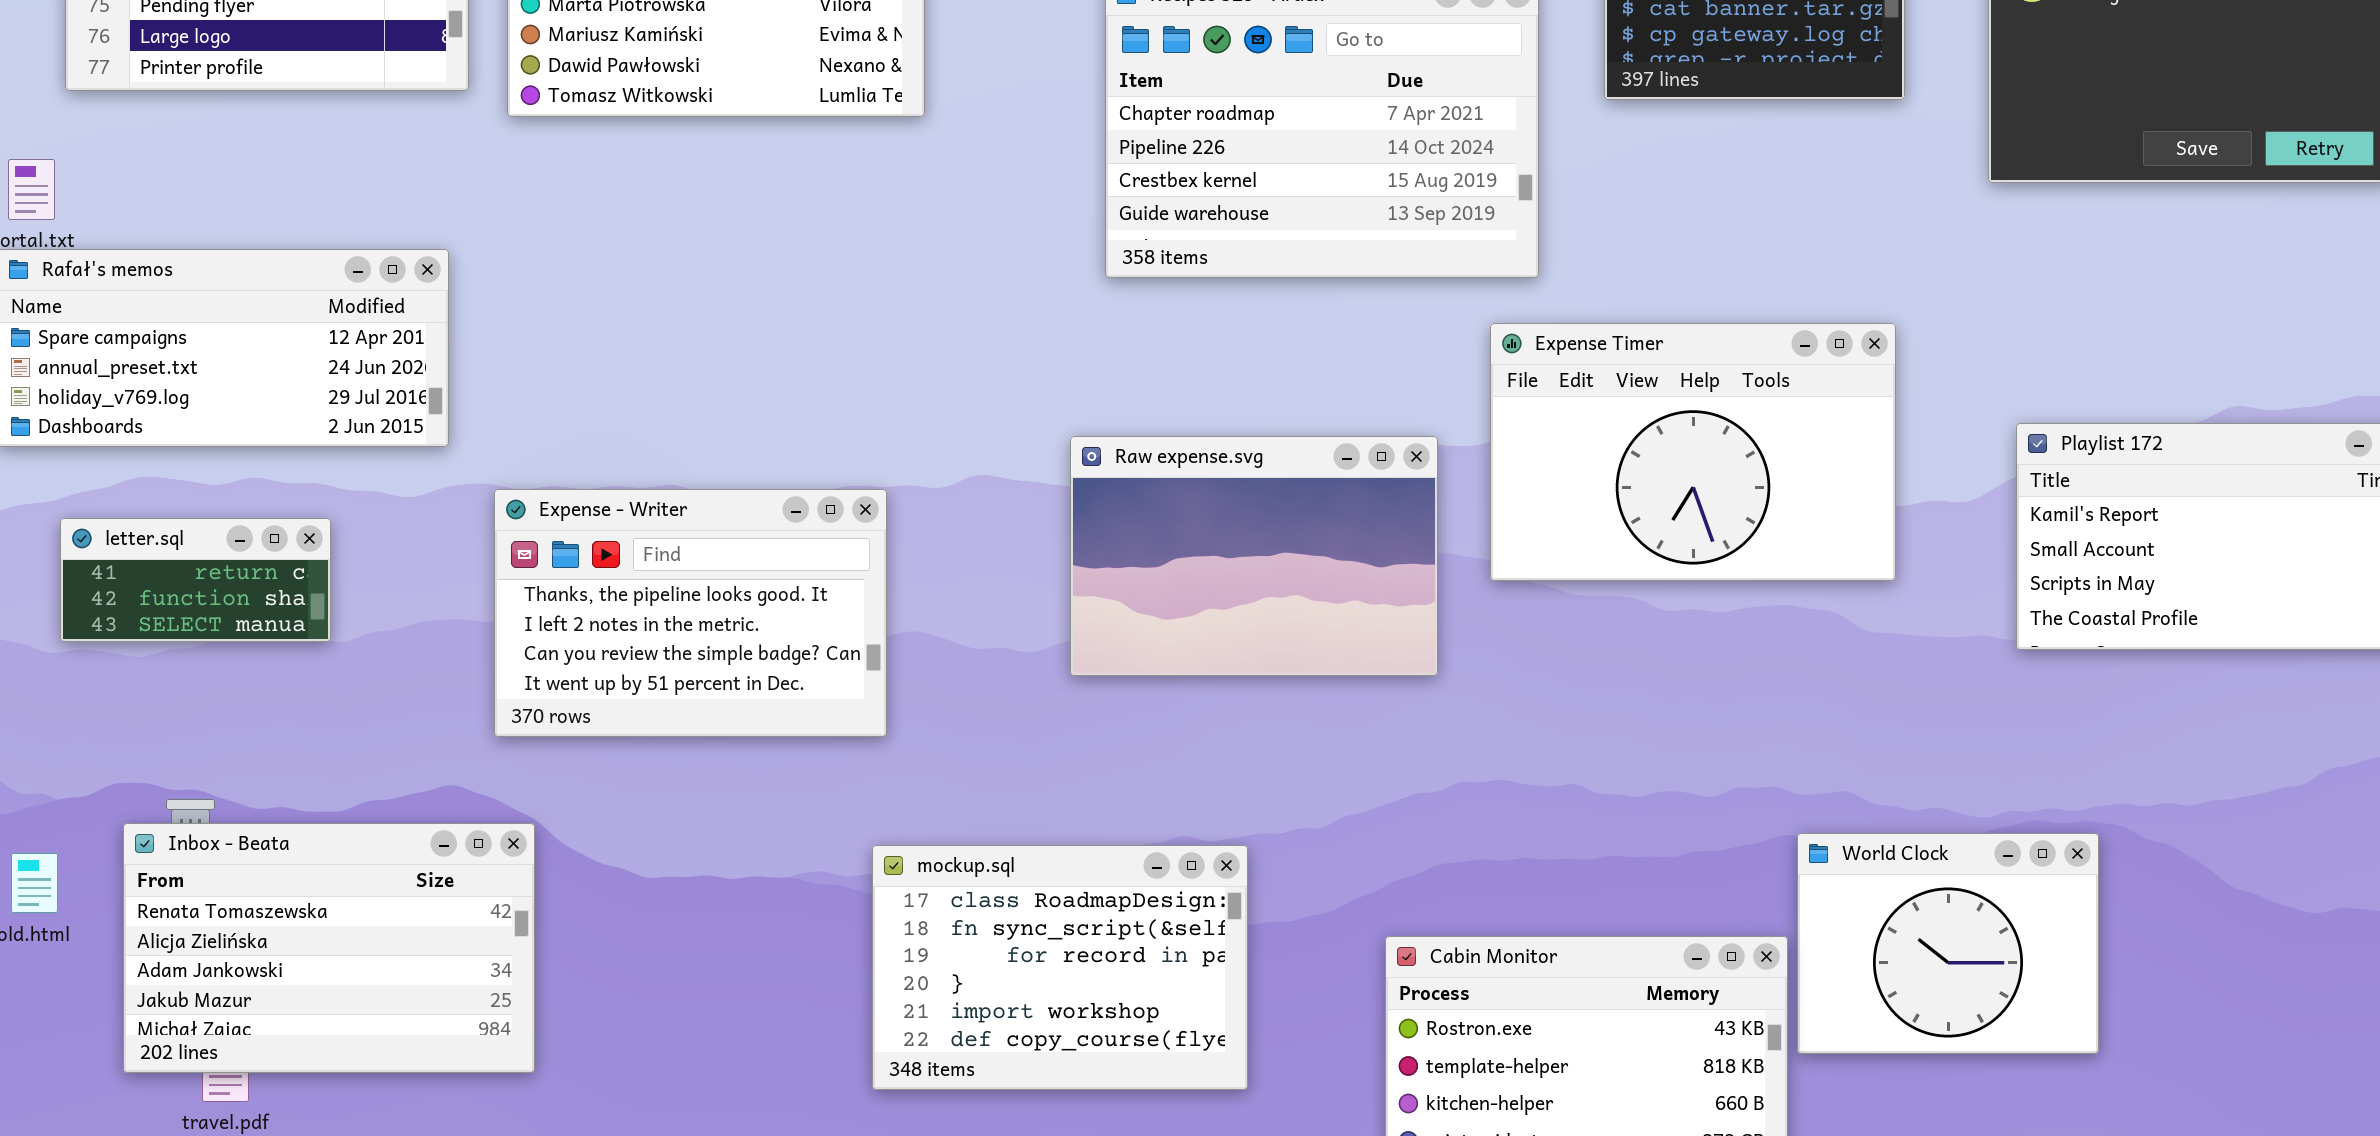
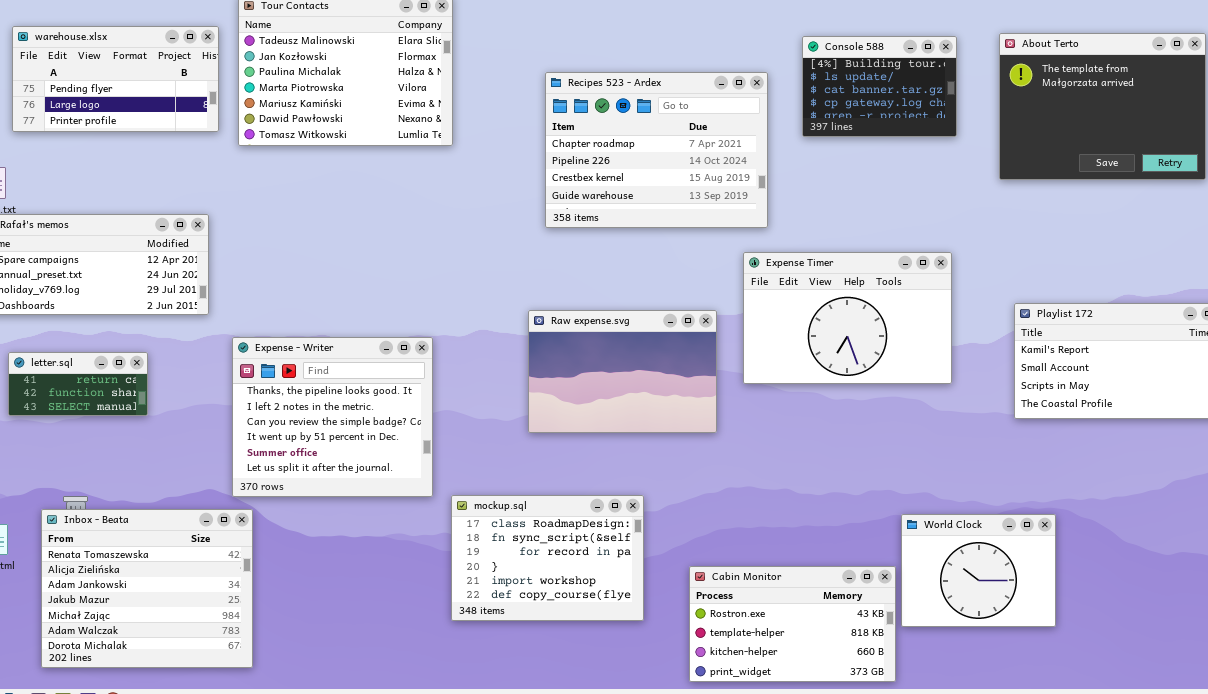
Expense - Writer: [494,489,887,737] -> [232,337,433,497], resized
Inbox - Beata: [123,823,535,1073] -> [41,509,253,668], resized
mockup.sql: [872,845,1248,1090] -> [451,495,644,621], moved

